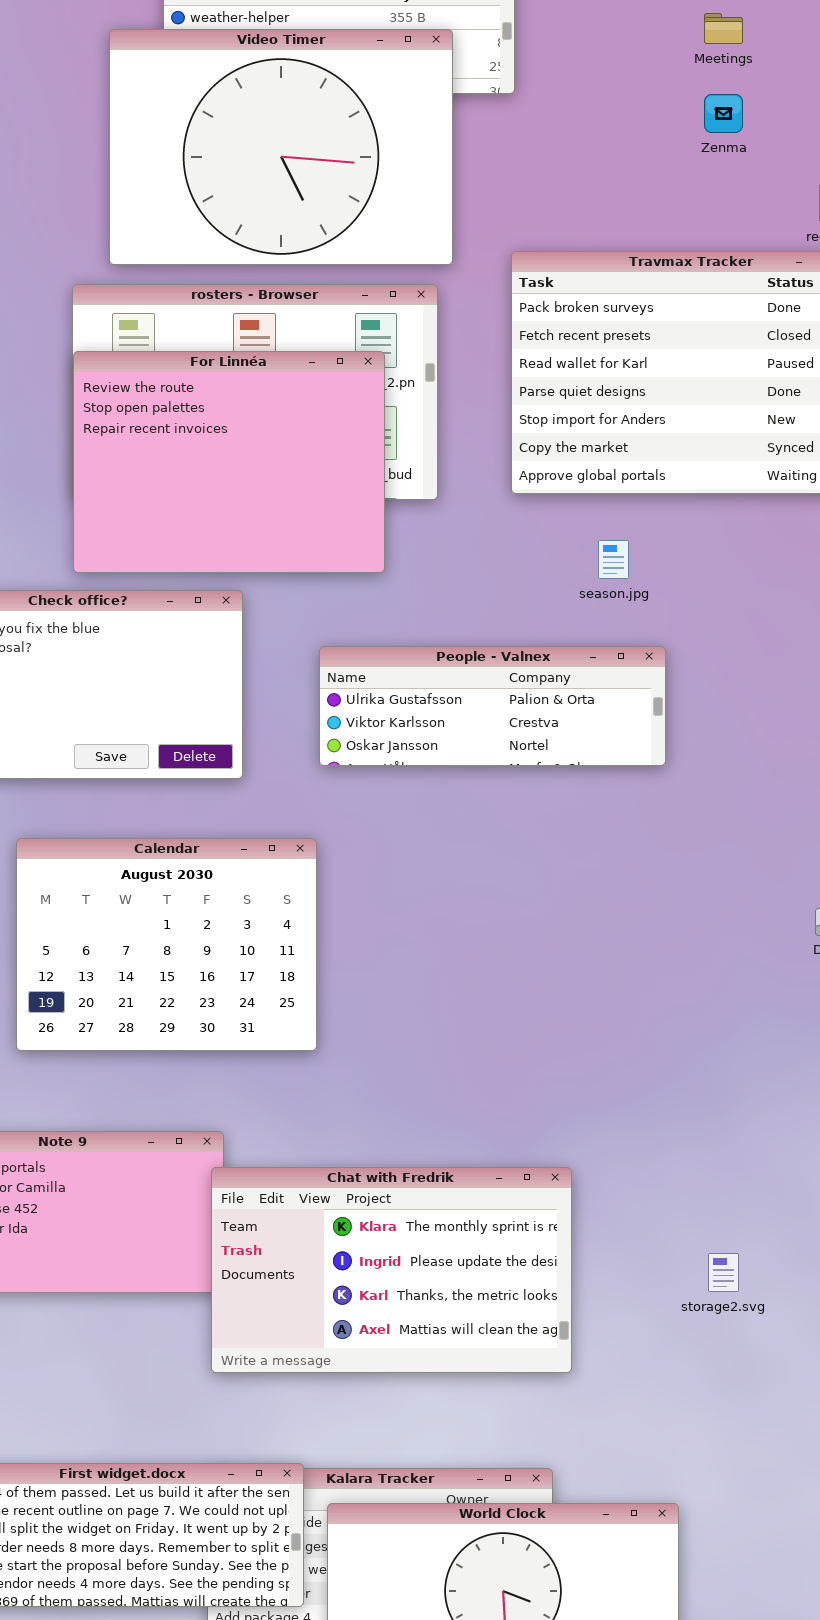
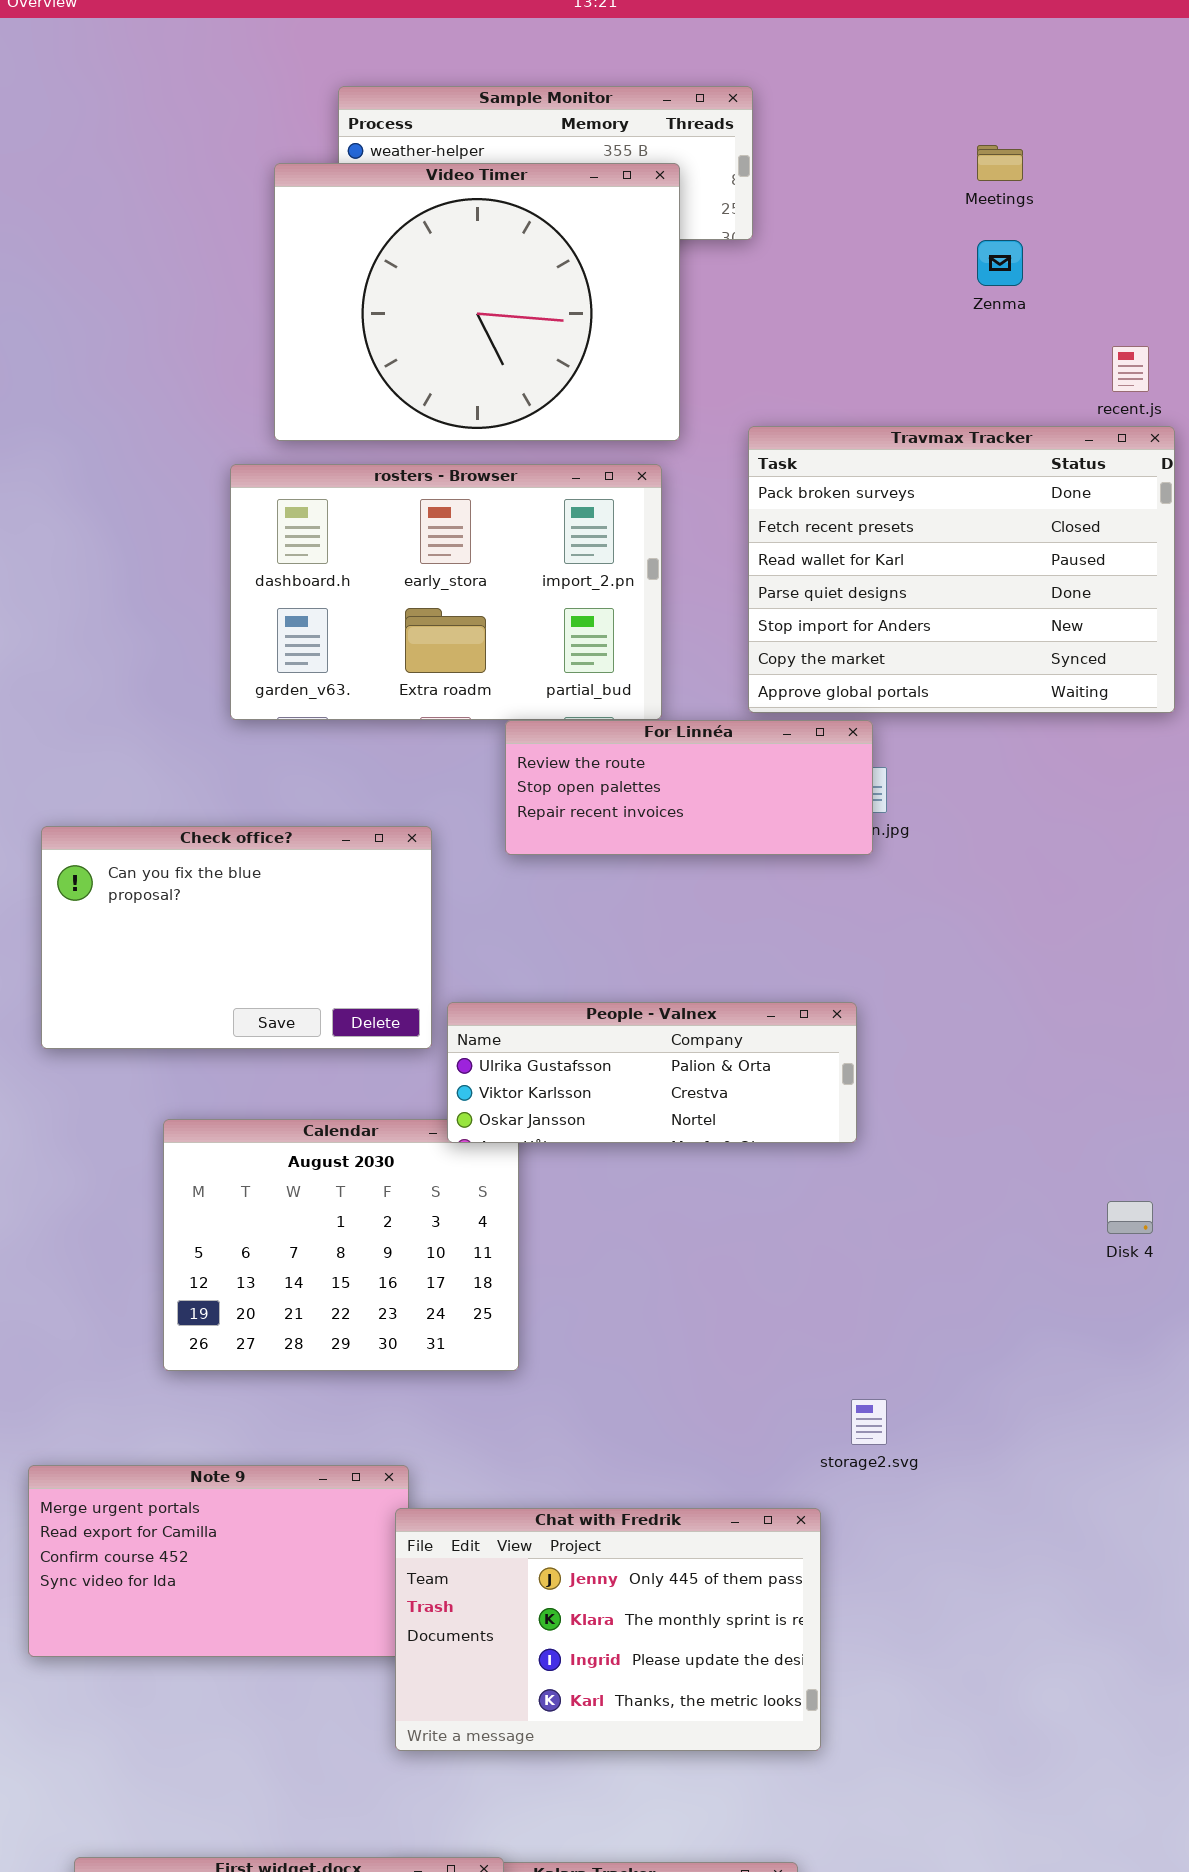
For Linnéa: [73,351,385,573] -> [505,720,873,855], moved, resized
People - Valnex: [319,646,666,766] -> [447,1002,857,1143], moved
Chat with Fredrik: [211,1167,572,1373] -> [395,1508,821,1751], scrolled up 1 row
storage2.svg: [708,1253,739,1292] -> [851,1399,887,1445], moved

